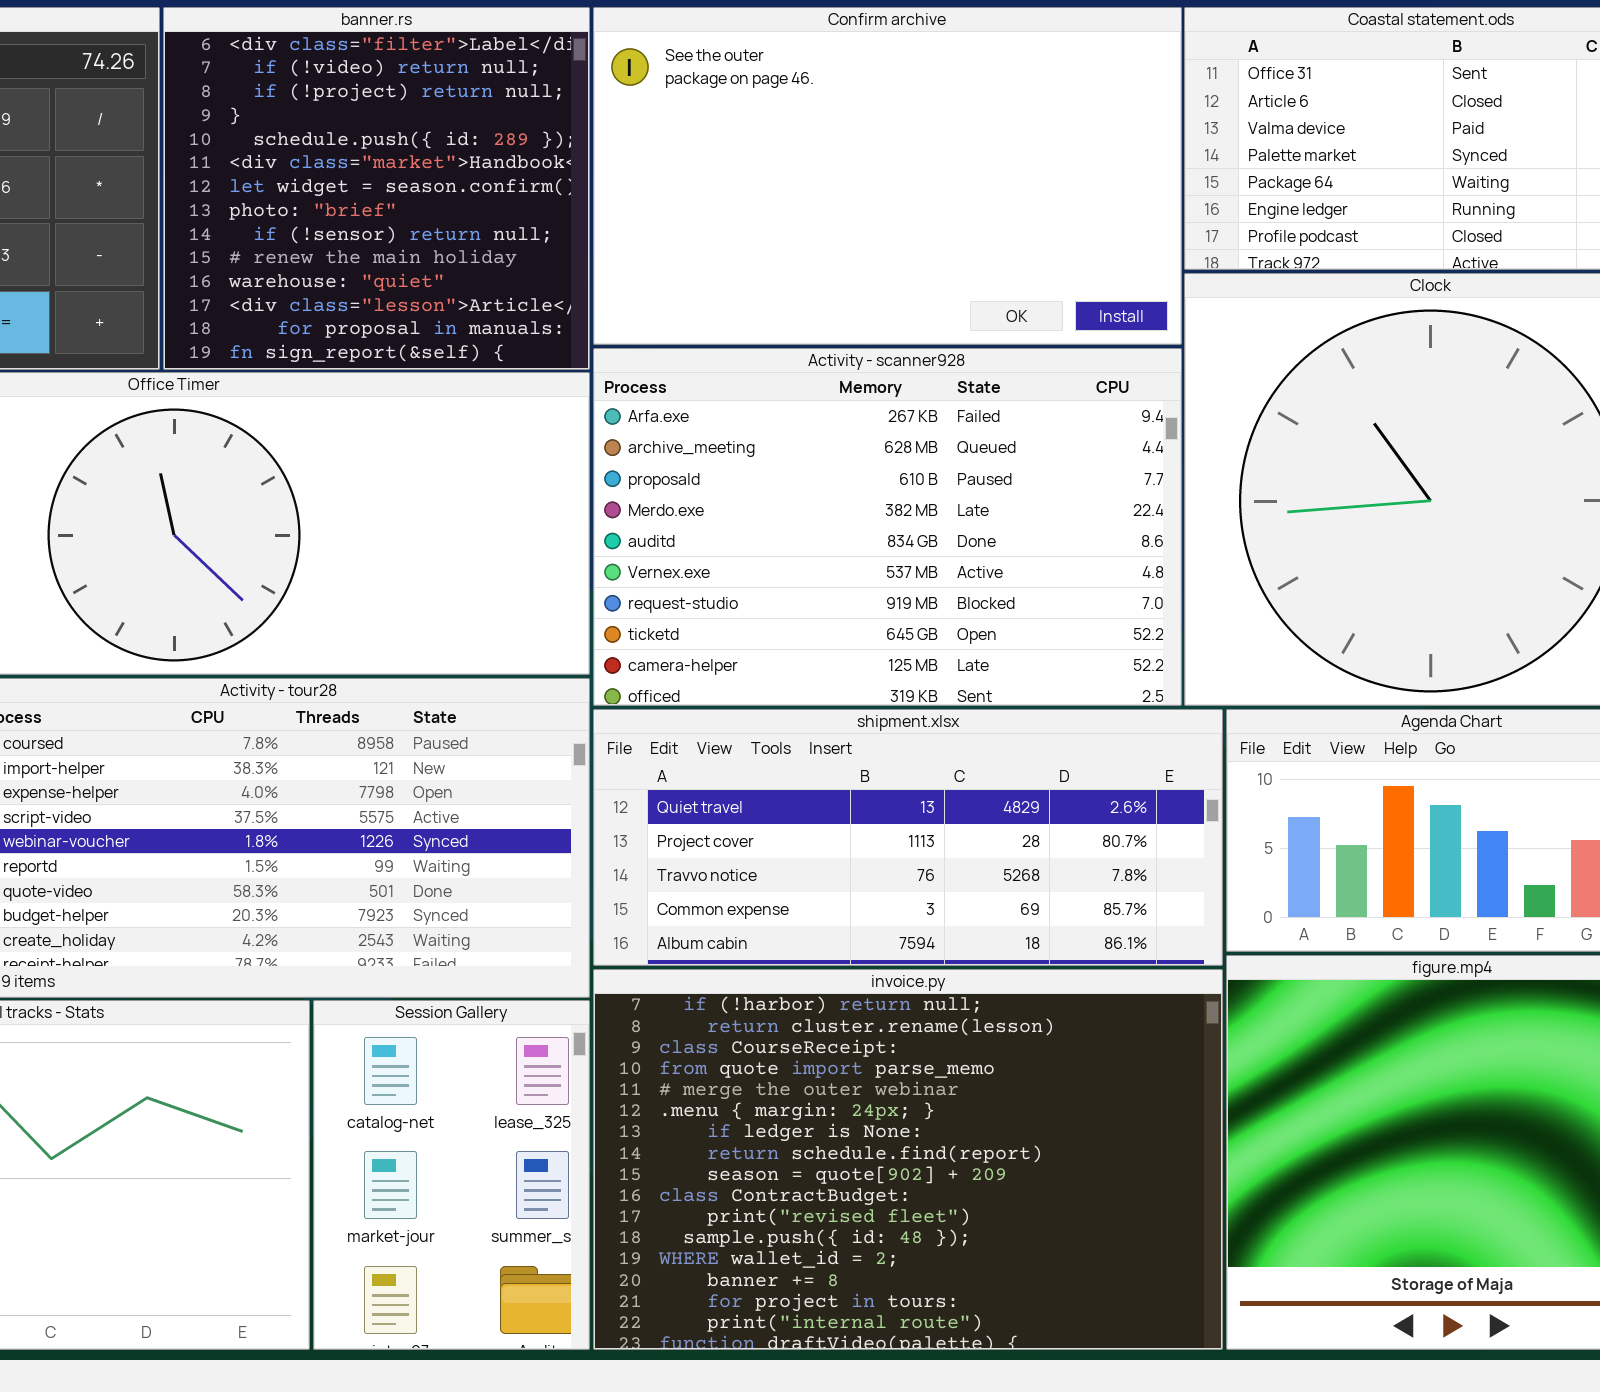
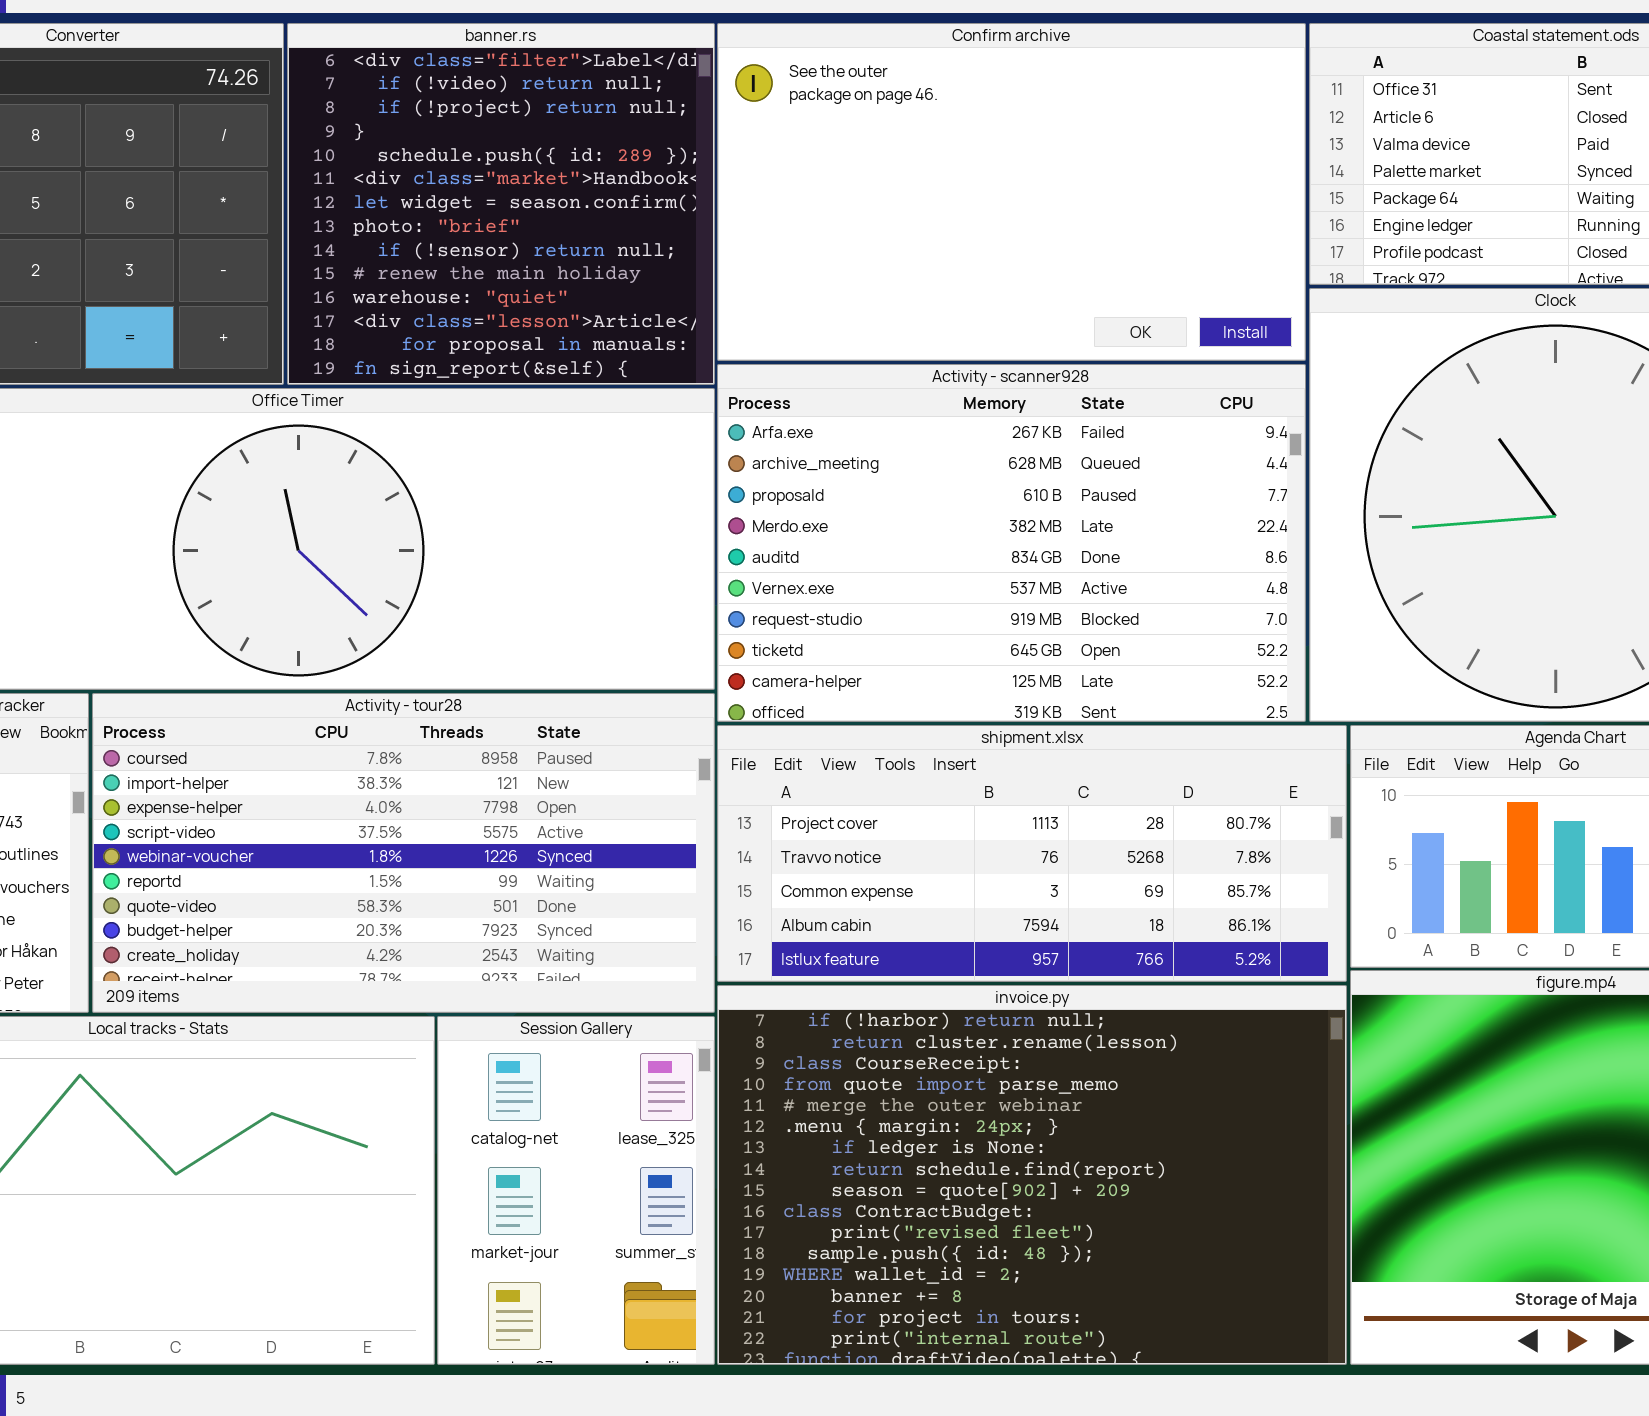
shipment.xlsx: [593,709,1223,966] -> [717,725,1347,982], scrolled down 1 row

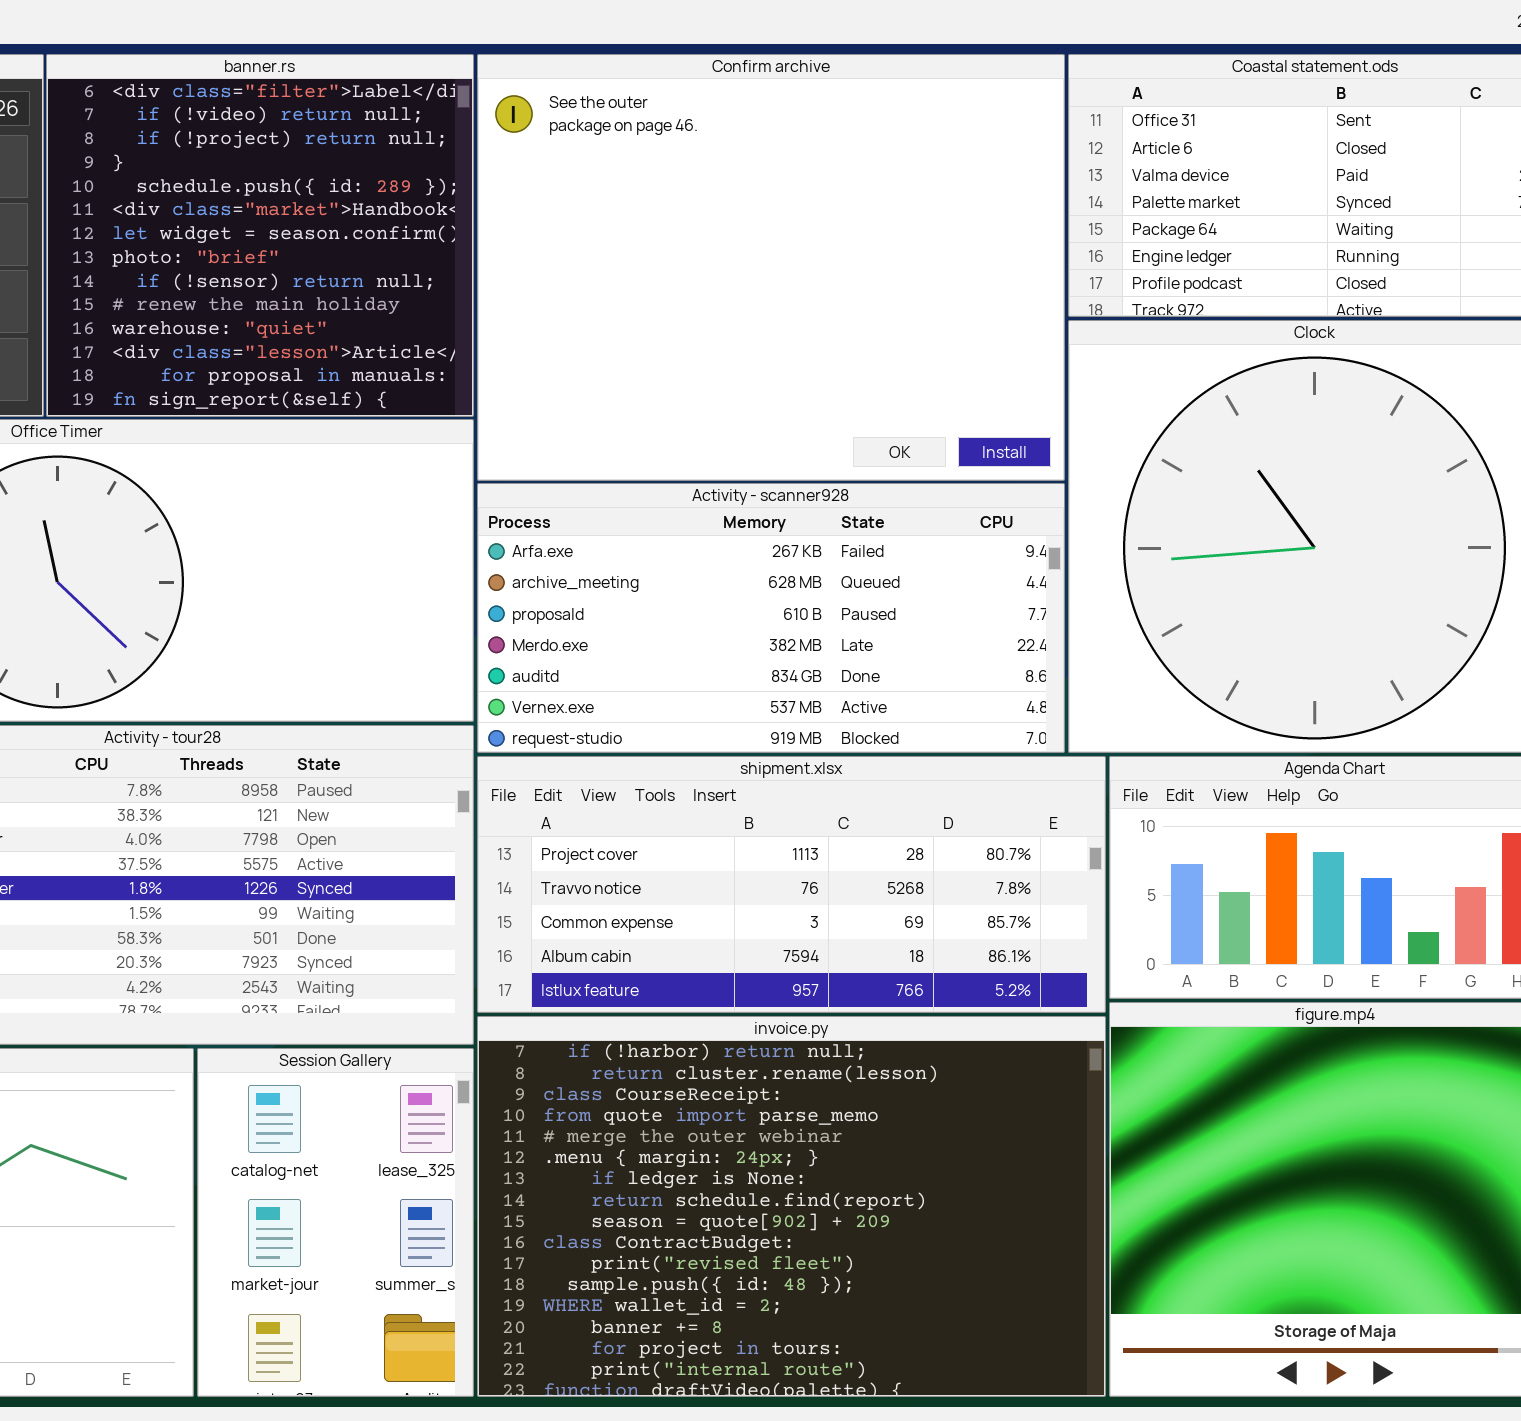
Confirm archive: [717,23,1306,361] -> [477,54,1065,481], resized
Activity - scanner928: [717,364,1306,722] -> [477,483,1065,753], resized

